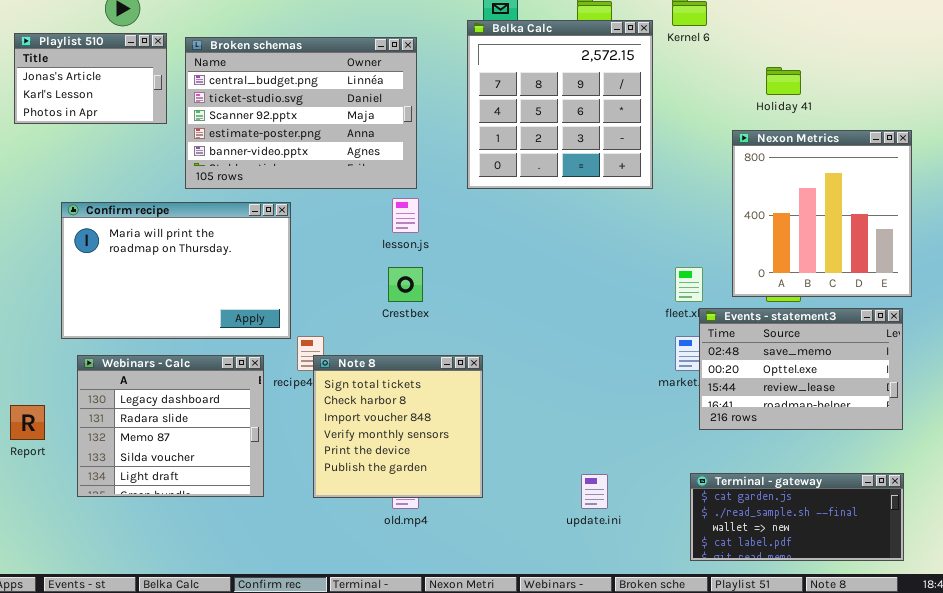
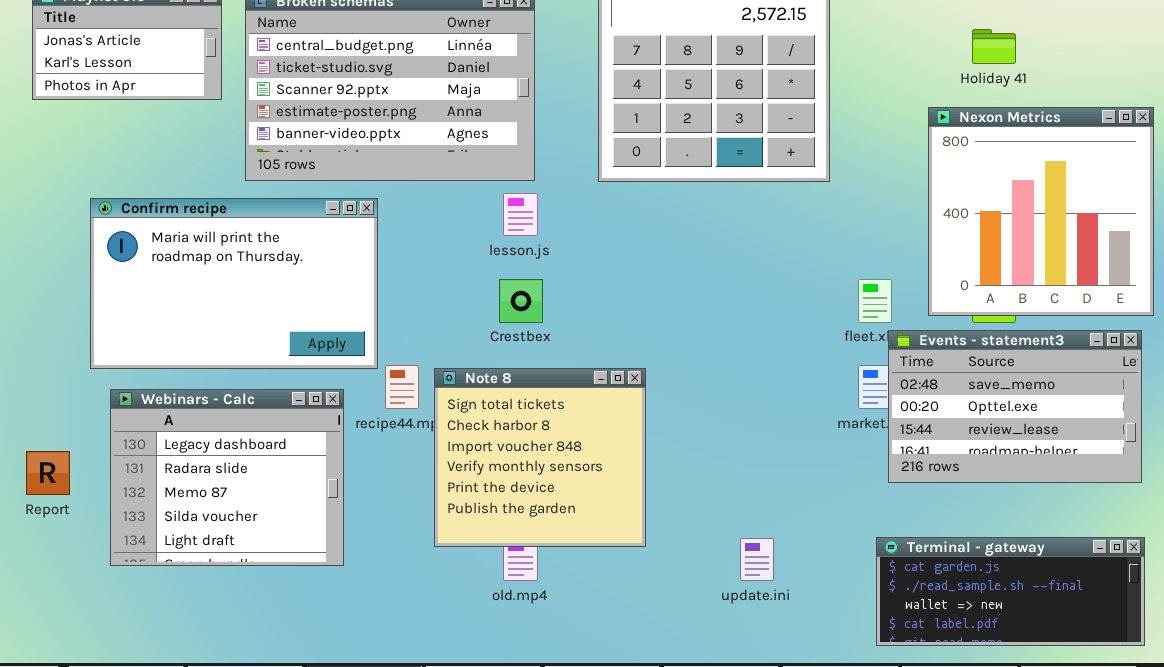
Note 8: [313,355,483,498] -> [434,368,646,547], moved

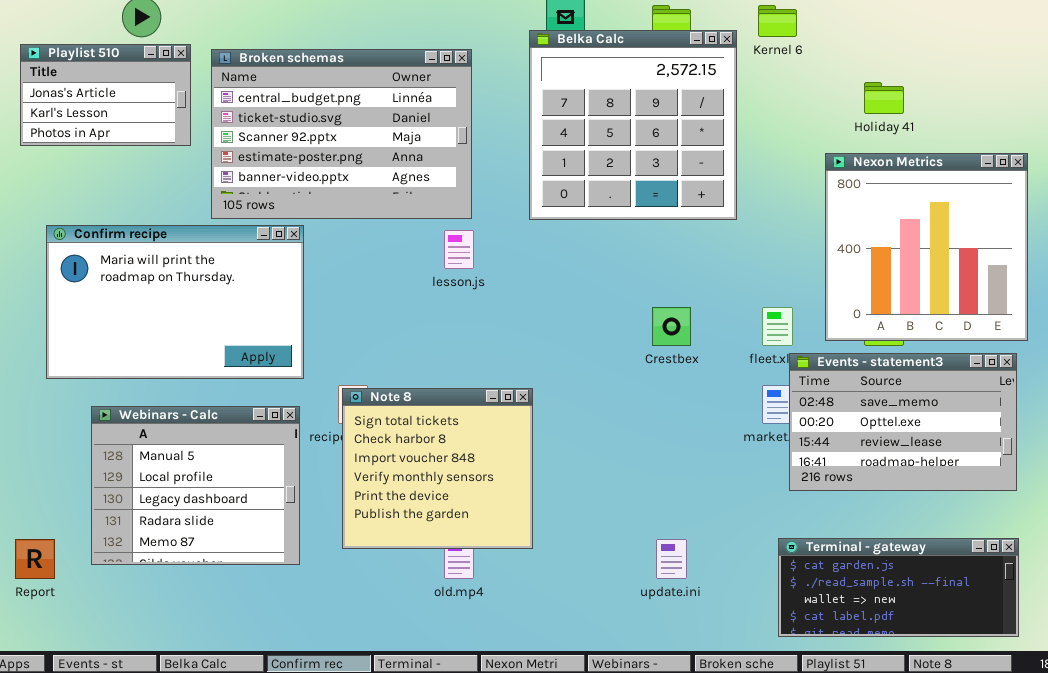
Confirm recipe: [90,198,378,369] -> [46,225,304,379], moved
Crestbex: [499,279,543,323] -> [652,307,691,346], moved
Note 8: [434,368,646,547] -> [342,388,533,549], moved
Webinars - Calc: [110,389,344,566] -> [91,406,300,565], scrolled up 2 rows
Report: [26,451,70,495] -> [15,539,55,579], moved

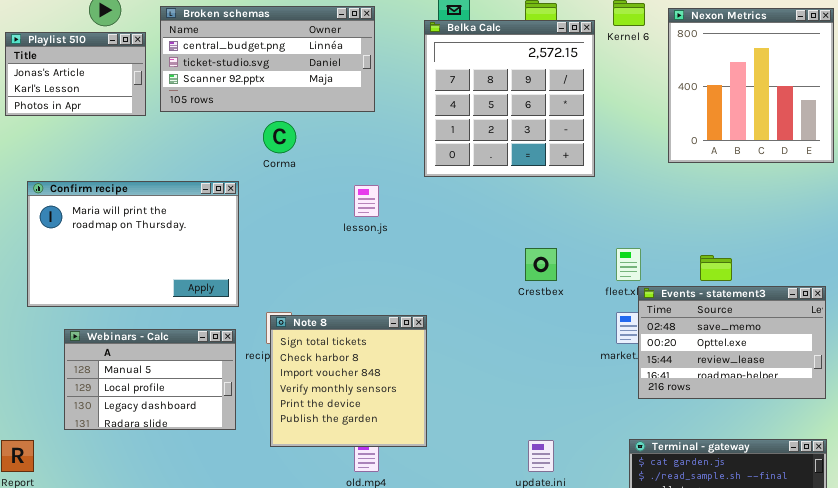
Broken schemas: [211,49,472,219] -> [160,6,375,112], moved, resized
Nexon Metrics: [825,153,1028,341] -> [668,8,834,163], moved
Webinars - Calc: [91,406,300,565] -> [64,329,236,430], resized

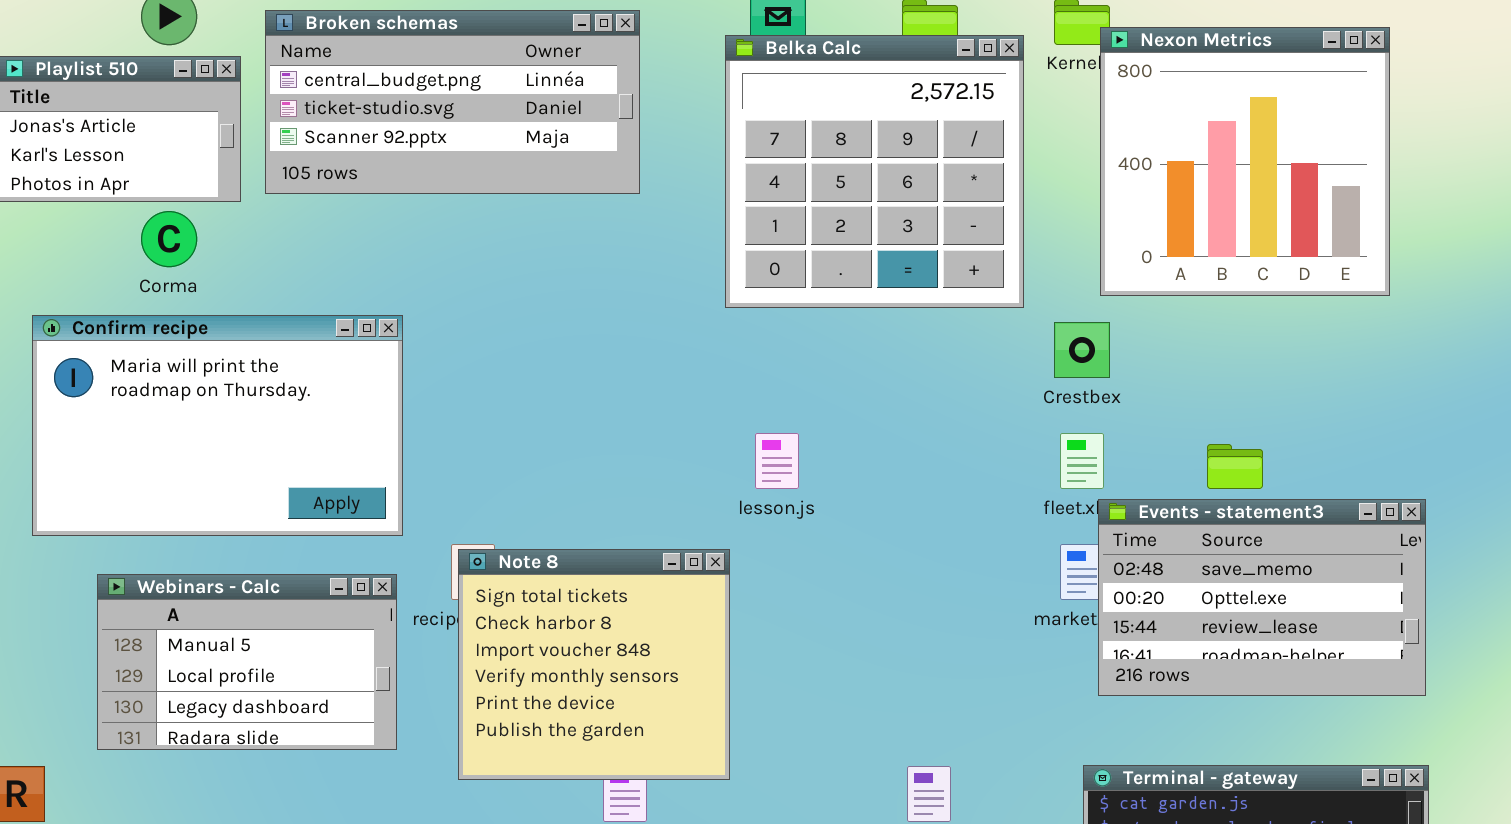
Nexon Metrics: [668,8,834,163] -> [1100,27,1390,296], moved
Corma: [263,121,296,153] -> [141,211,197,267], moved
lesson.js: [354,185,379,217] -> [755,433,799,489], moved
Crestbex: [525,248,557,281] -> [1054,322,1110,378], moved

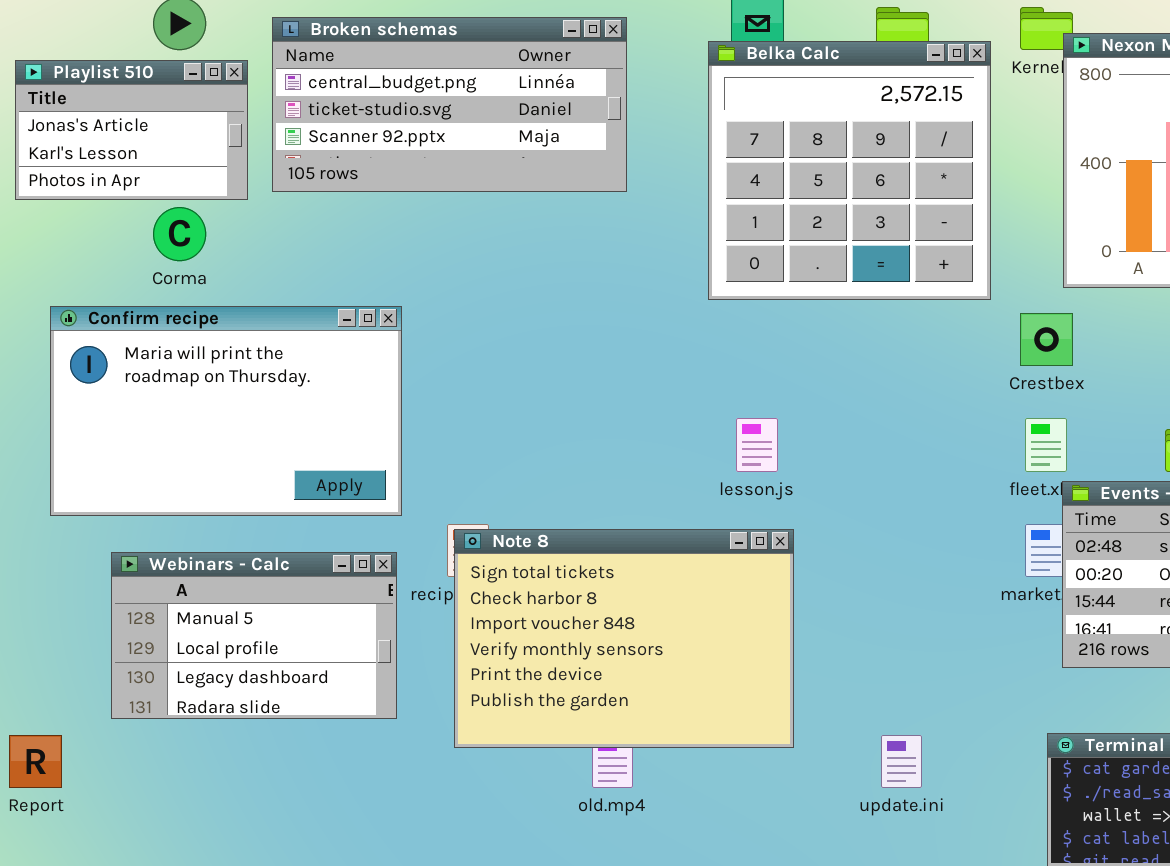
Note 8: [458,549,730,780] -> [454,529,794,748], resized

